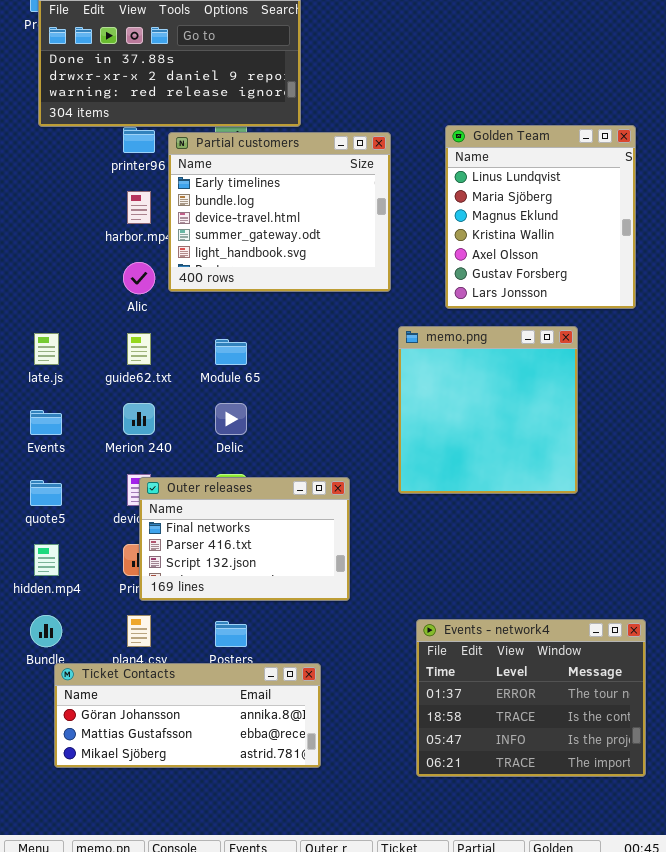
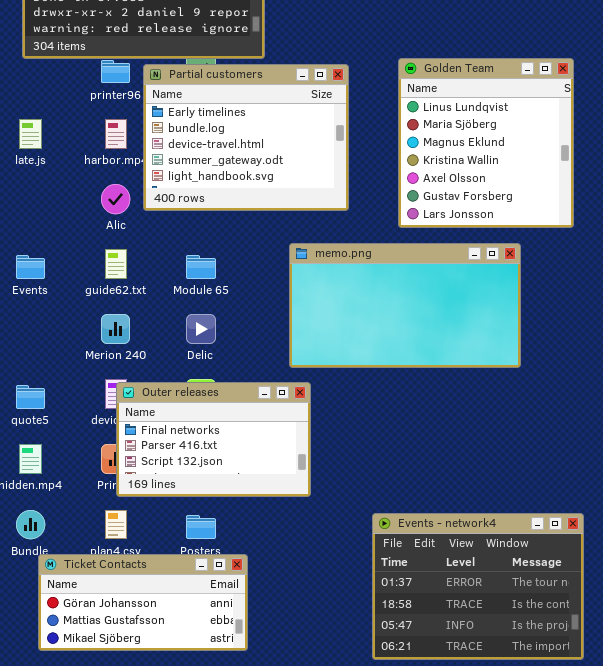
memo.png: [398,326,578,494] -> [289,243,521,368], resized
late.js: [34,333,59,365] -> [19,119,42,149], moved
Events: [30,410,62,435] -> [16,255,45,279], moved
Ticket Contacts: [54,663,321,768] -> [38,554,248,651], resized

